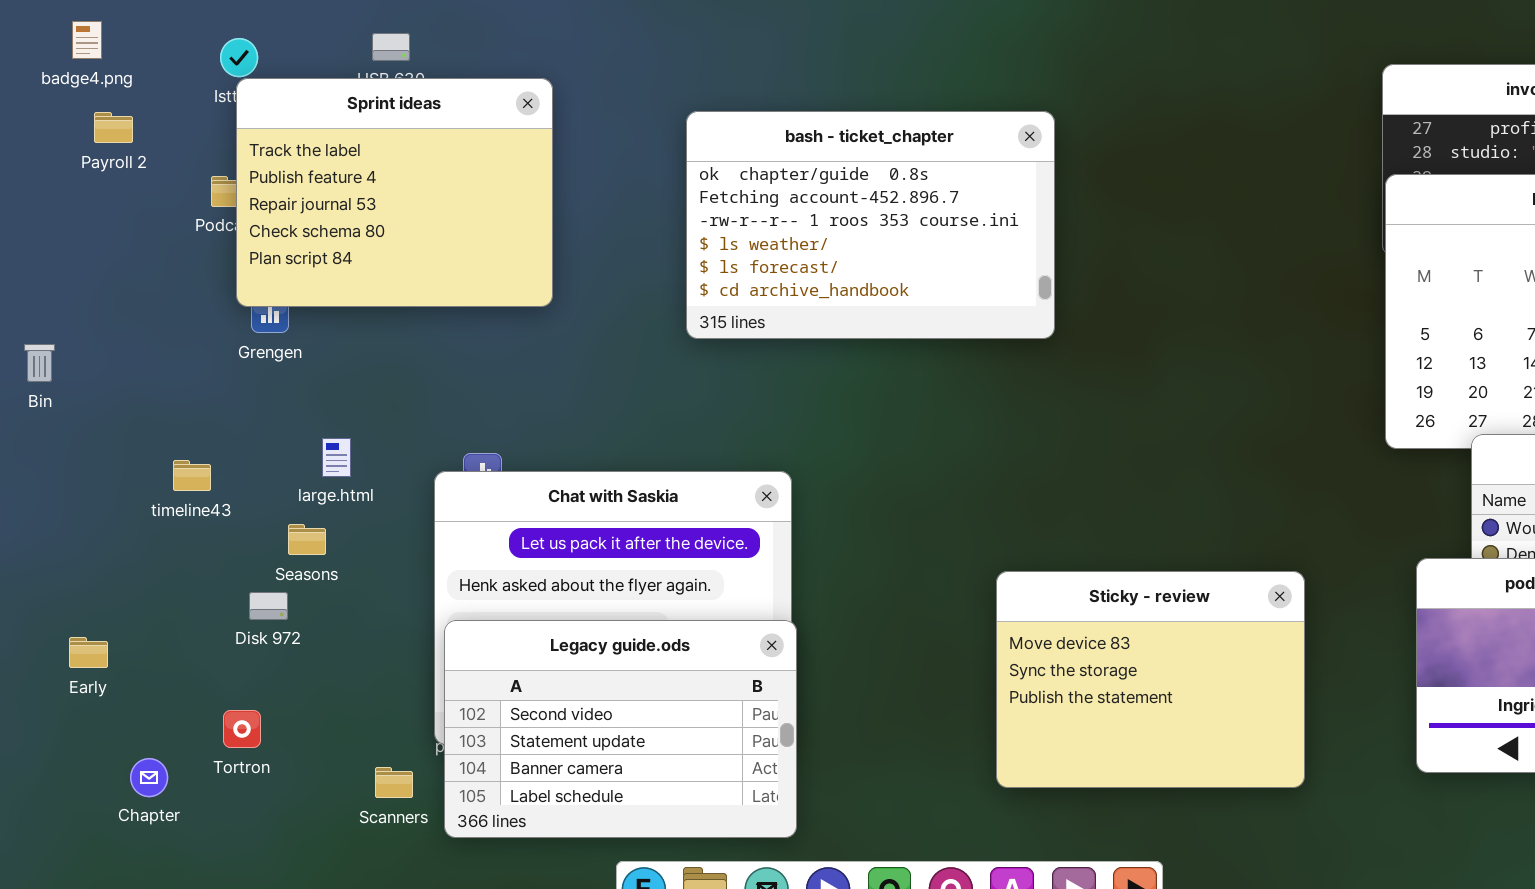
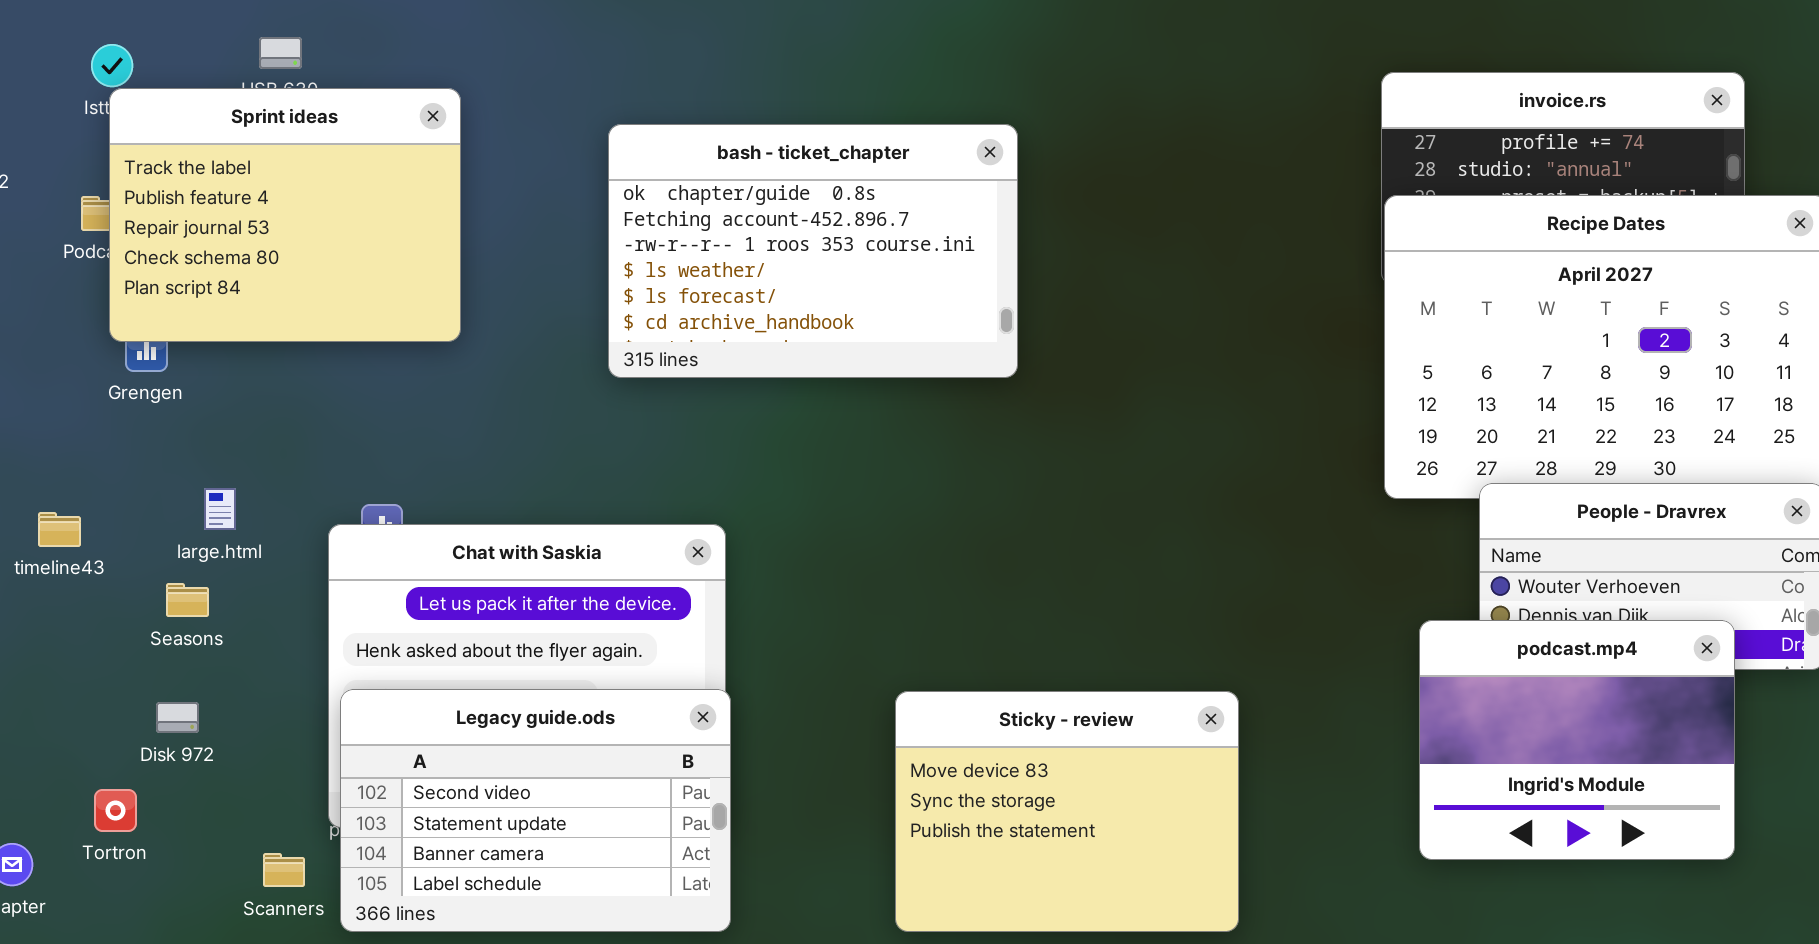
Sticky - review: [996,571,1305,788] -> [895,691,1239,932], moved
Disk 972: [249,592,288,620] -> [156,702,199,733], moved

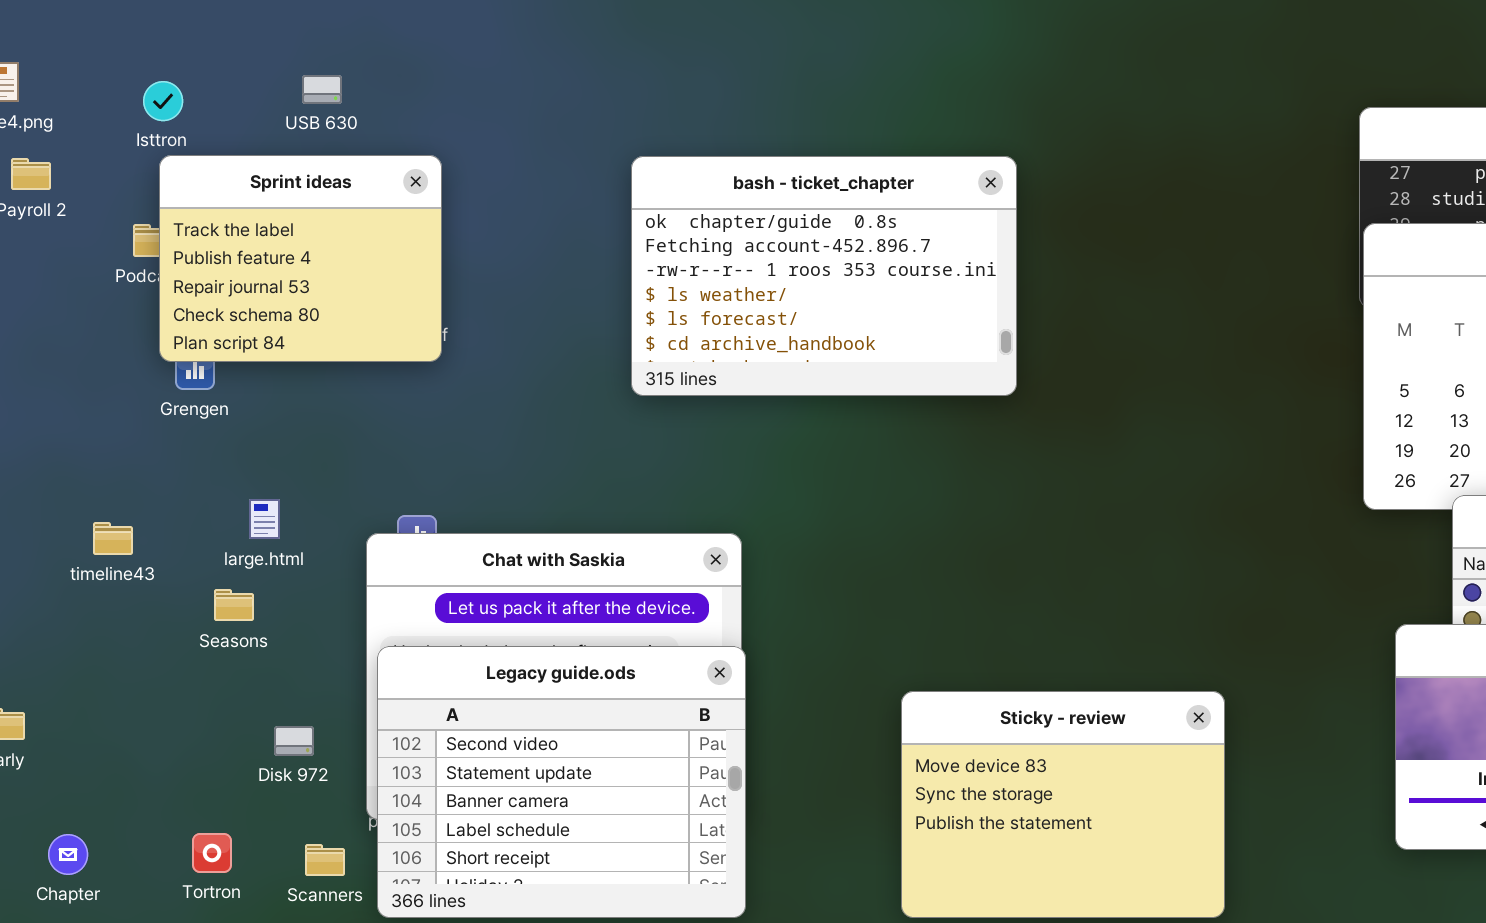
Sprint ideas: [109,88,461,342] -> [159,155,442,362], resized
Legacy guide.ods: [340,689,731,932] -> [377,646,746,918], resized
Disk 972: [156,702,199,733] -> [274,726,314,756], moved
Tortron: [94,789,137,832] -> [192,833,232,873], moved

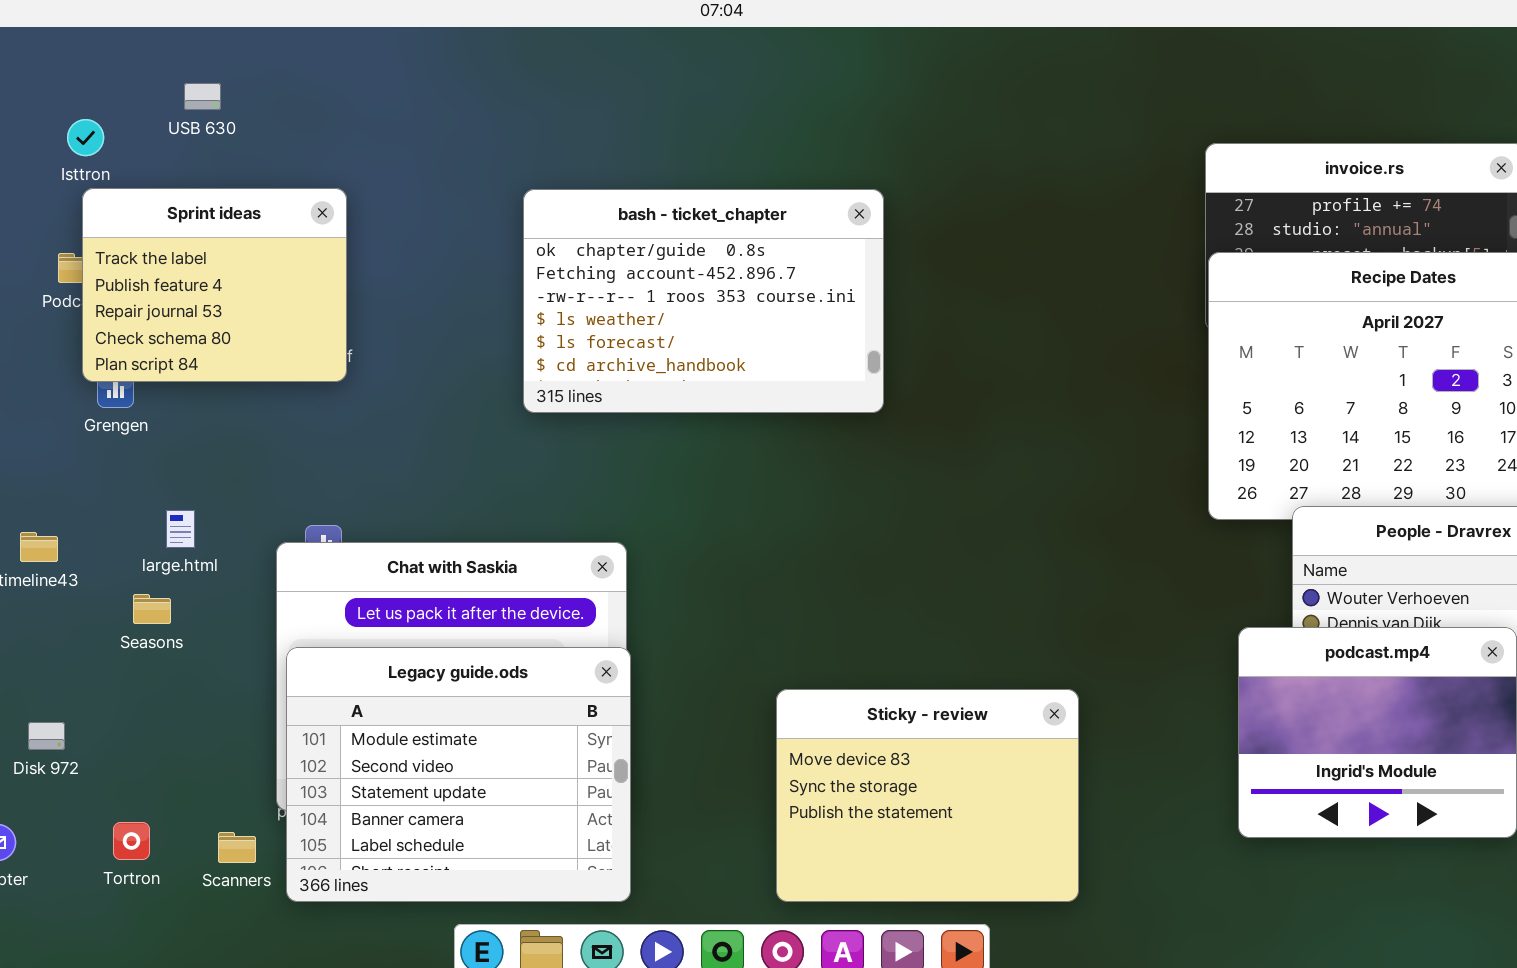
USB 630: [302,75,342,104] -> [184,83,221,110], moved
Legacy guide.ods: [377,646,746,918] -> [286,647,631,902], scrolled up 1 row
Disk 972: [274,726,314,756] -> [28,722,65,750], moved

